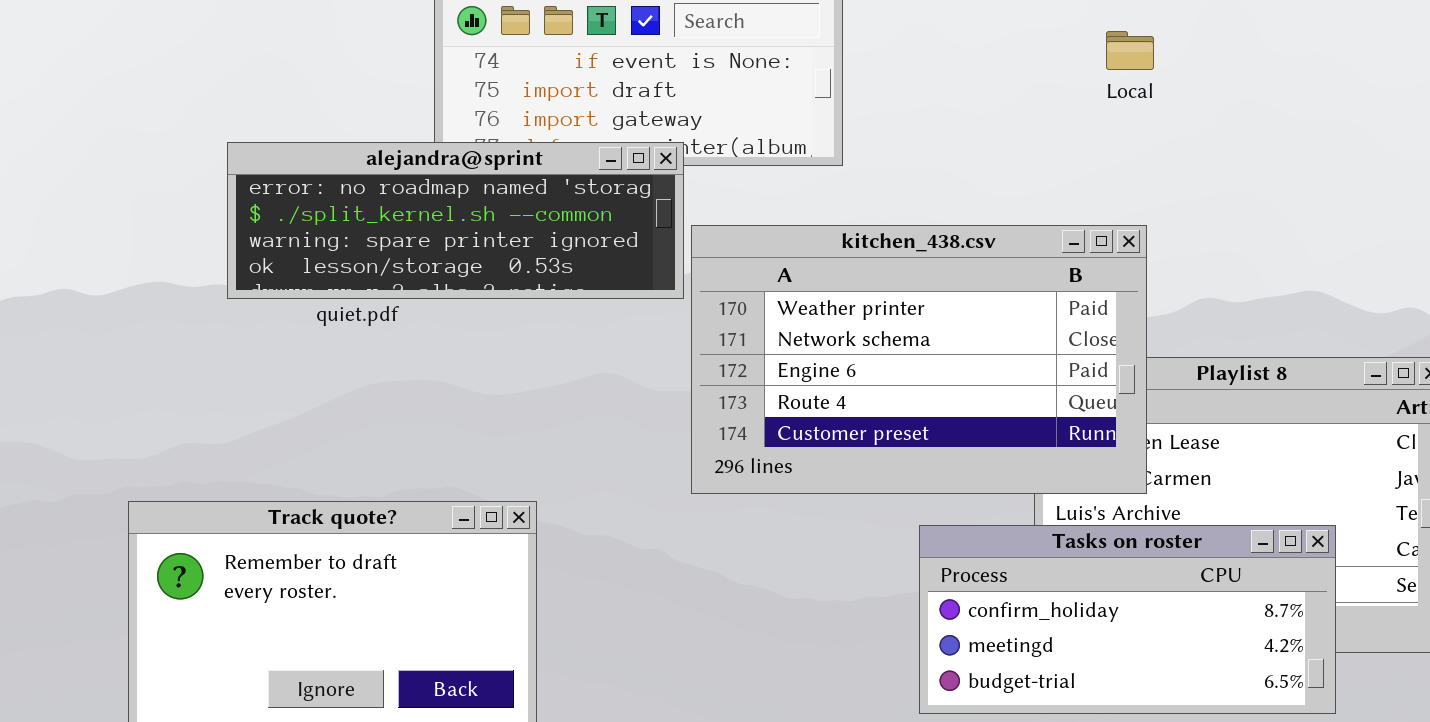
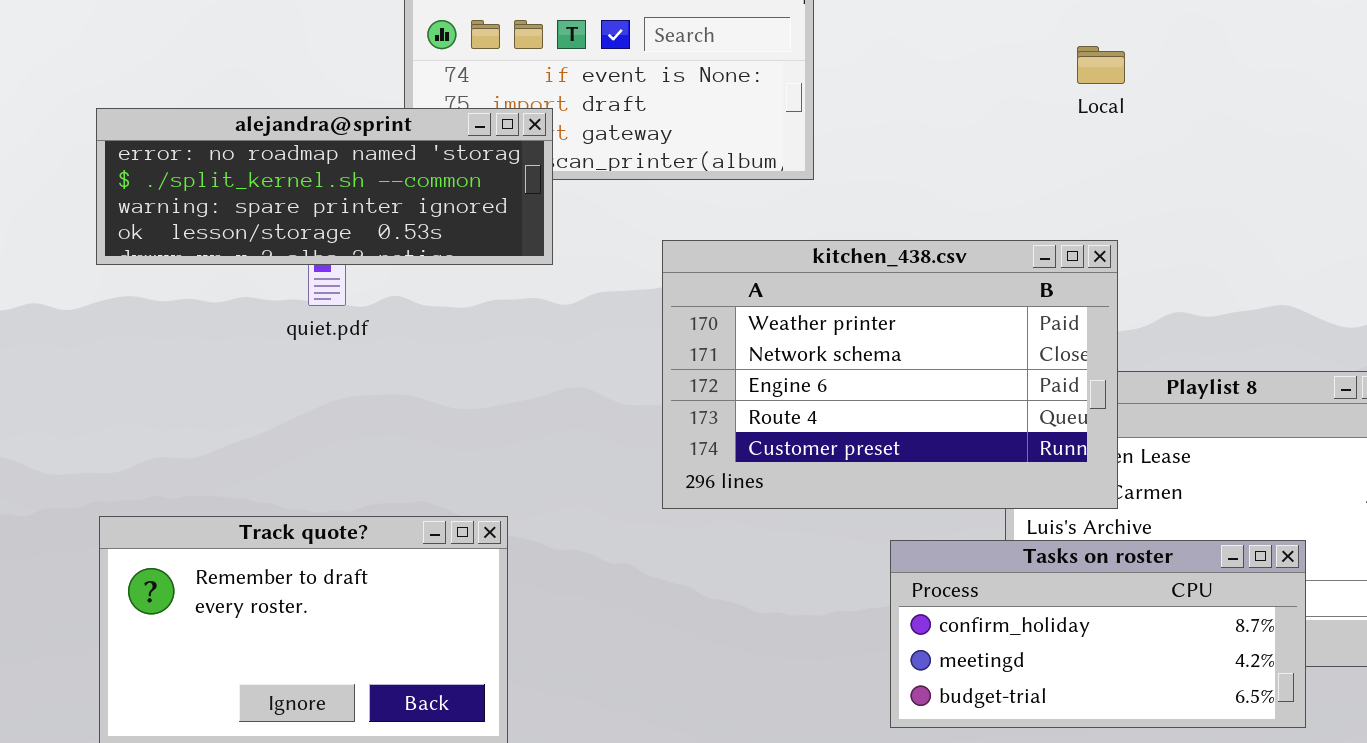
alejandra@sprint: [227,142,684,299] -> [96,108,553,265], moved

